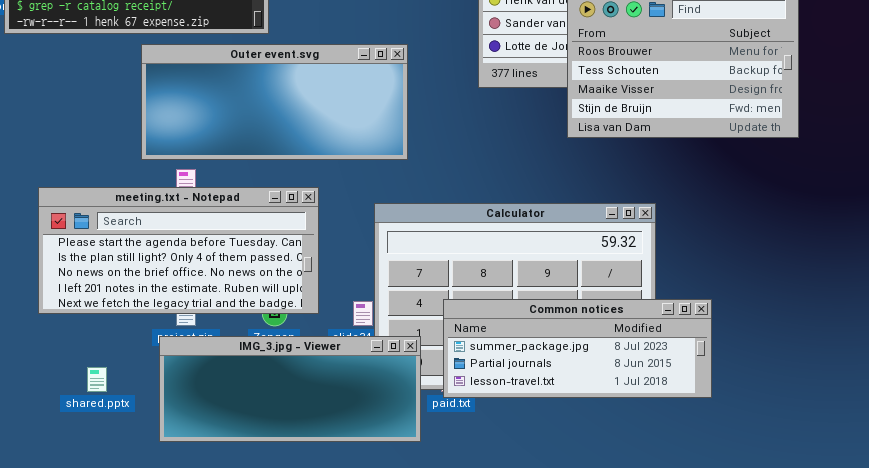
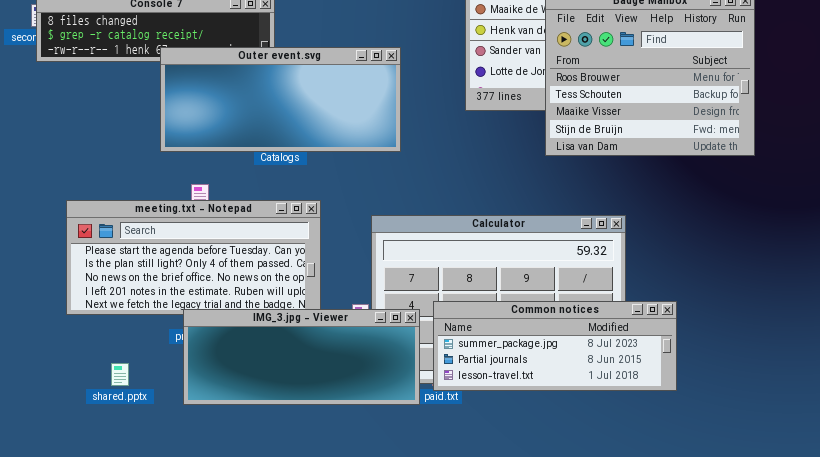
Outer event.svg: [141,44,408,160] -> [160,47,401,152], moved
IMG_3.jpg - Viewer: [159,336,421,442] -> [183,309,420,405], moved

